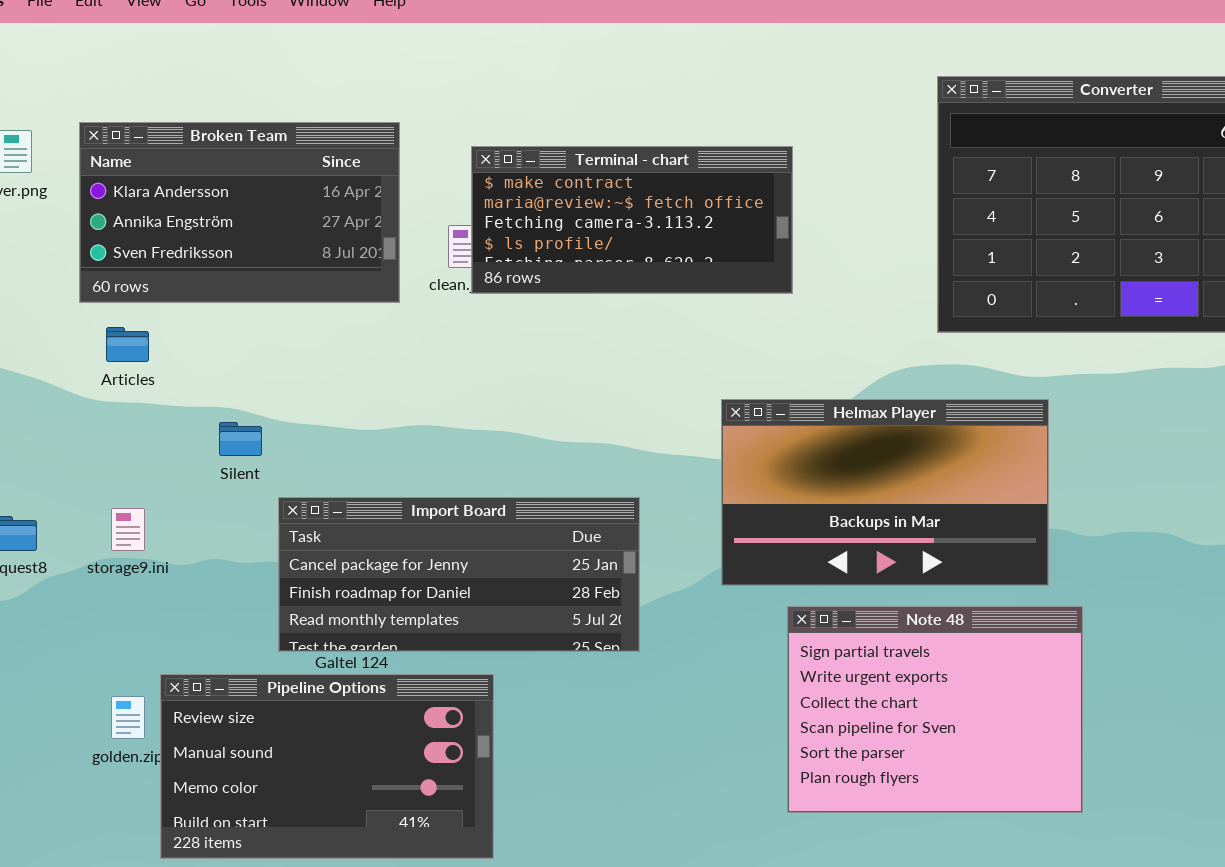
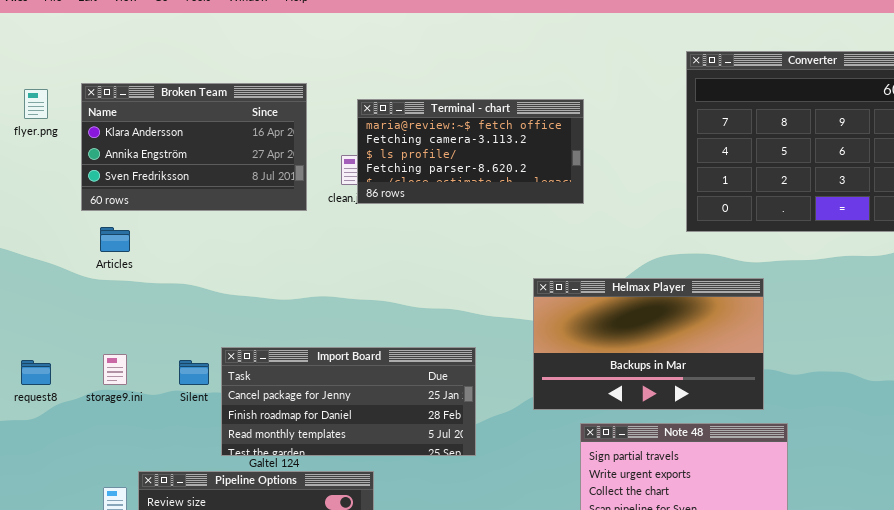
Terminal - chart: [471,146,793,294] -> [357,99,584,204], scrolled down 1 row
Silent: [219,422,262,456] -> [179,360,209,385], moved

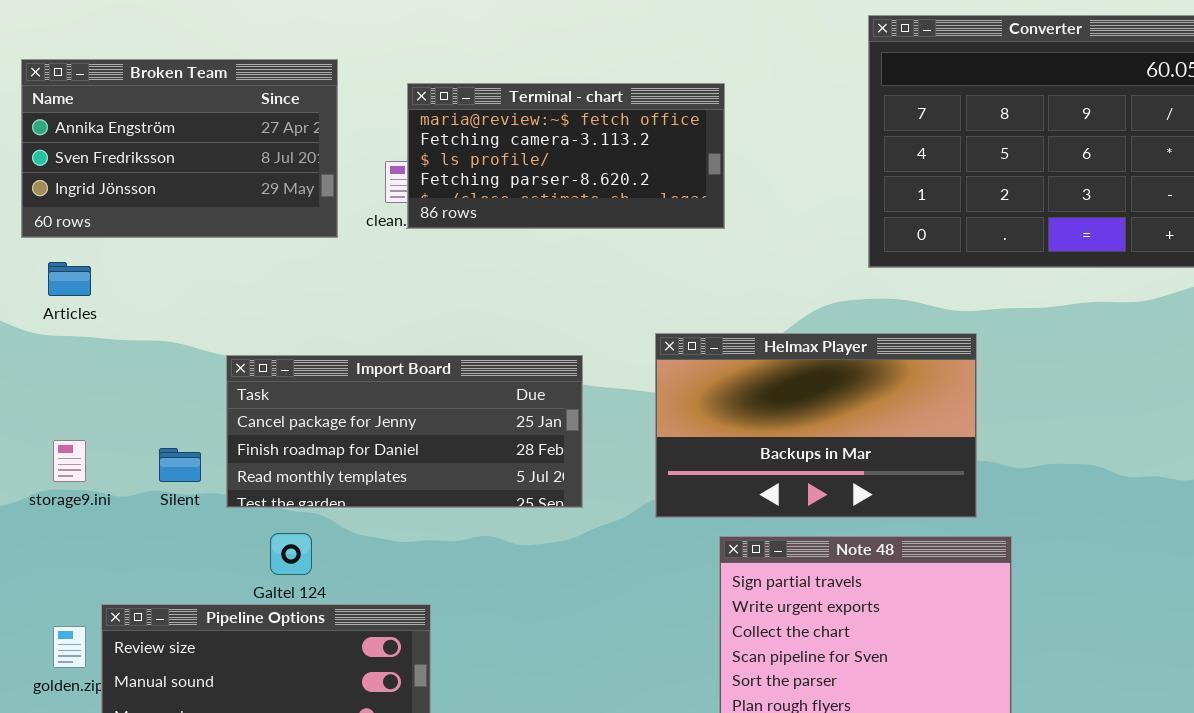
Broken Team: [81,83,307,211] -> [21,59,338,238], scrolled down 1 row
Import Board: [221,347,476,456] -> [226,355,583,508], moved

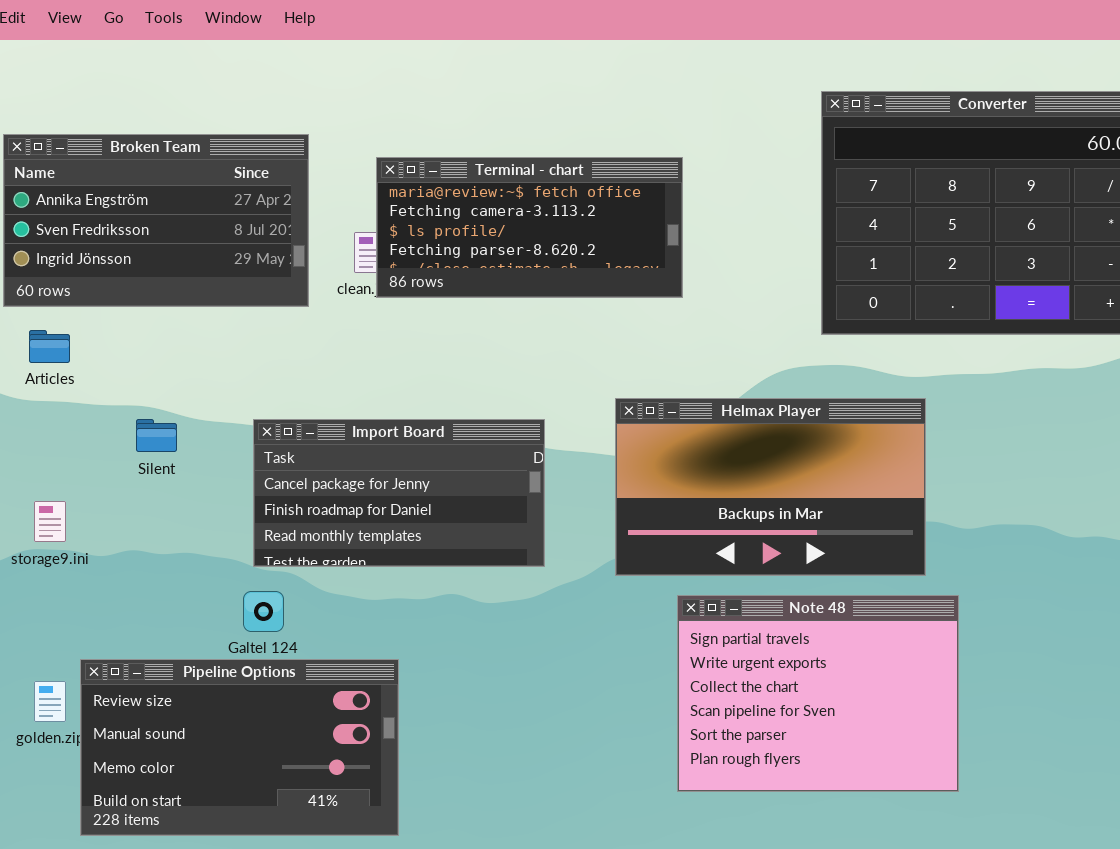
Import Board: [226,355,583,508] -> [253,419,545,567], resized
Silent: [159,448,201,482] -> [136,419,177,452], moved

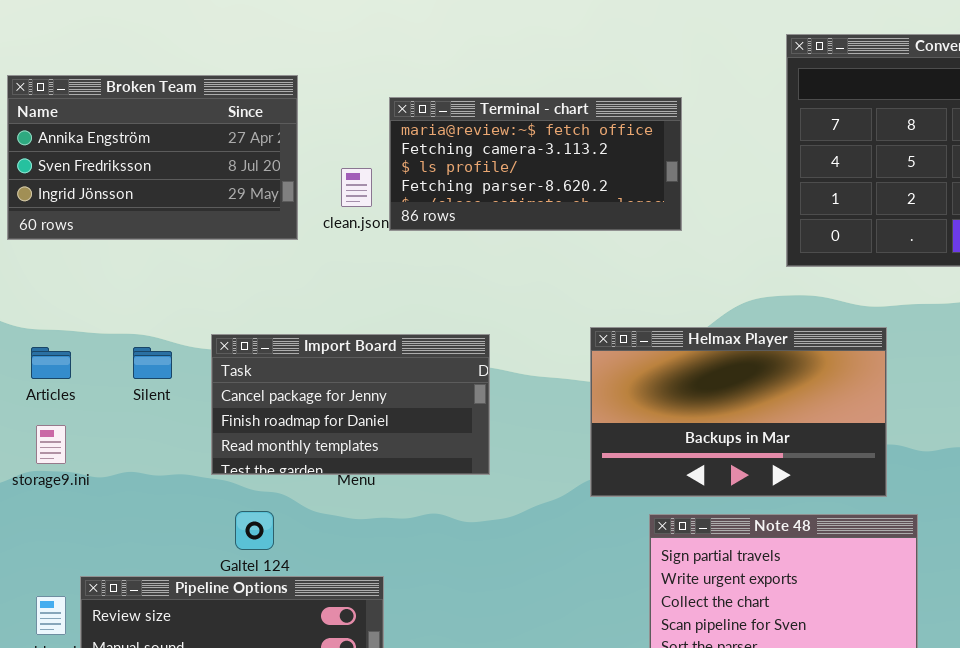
Terminal - chart: [376,157,683,298] -> [389,97,682,231], moved
Articles: [29,330,70,363] -> [31,347,71,379], moved
Import Board: [253,419,545,567] -> [211,334,490,475], moved

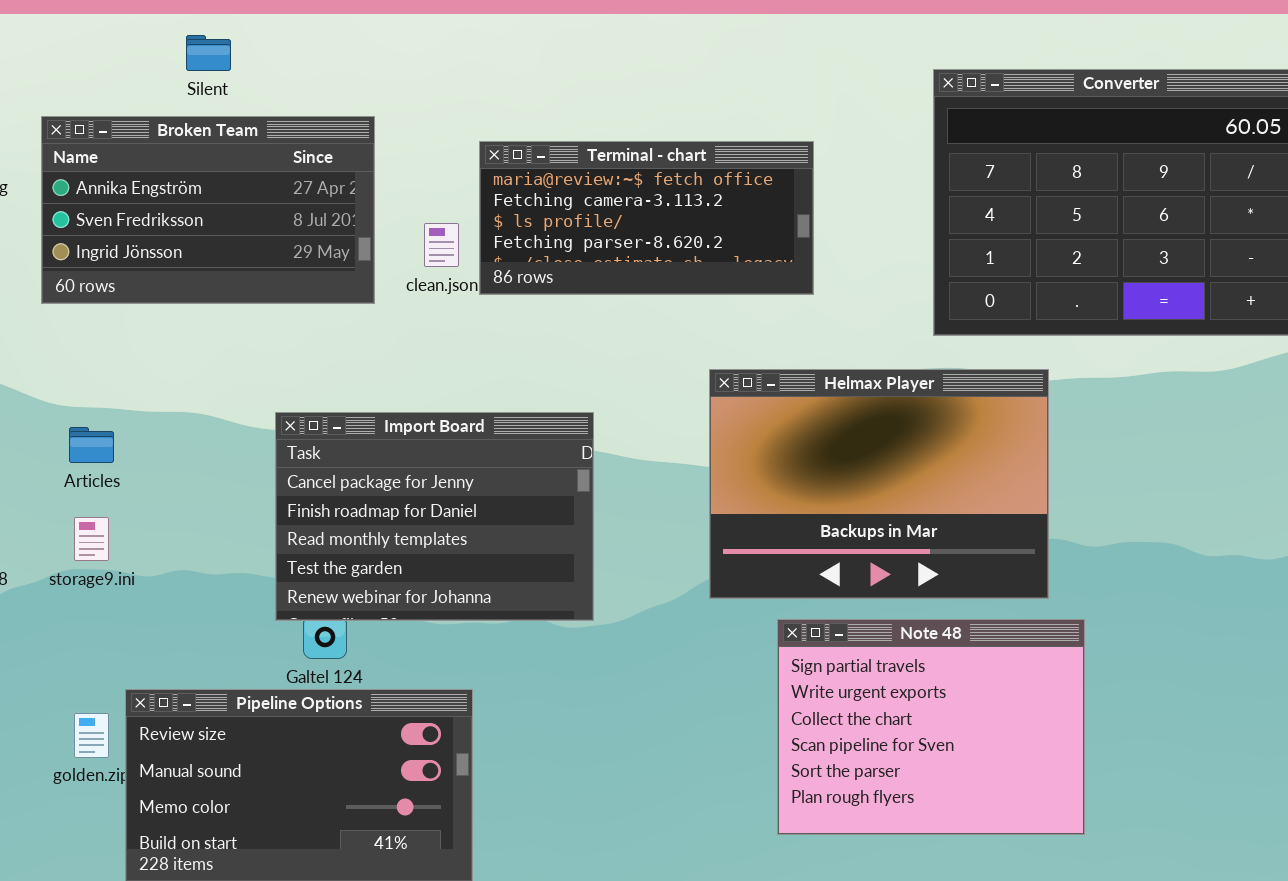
Helmax Player: [590,327,887,497] -> [709,369,1049,599], resized
Import Board: [211,334,490,475] -> [275,412,594,621], resized
Silent: [133,347,172,379] -> [186,35,231,71], moved

